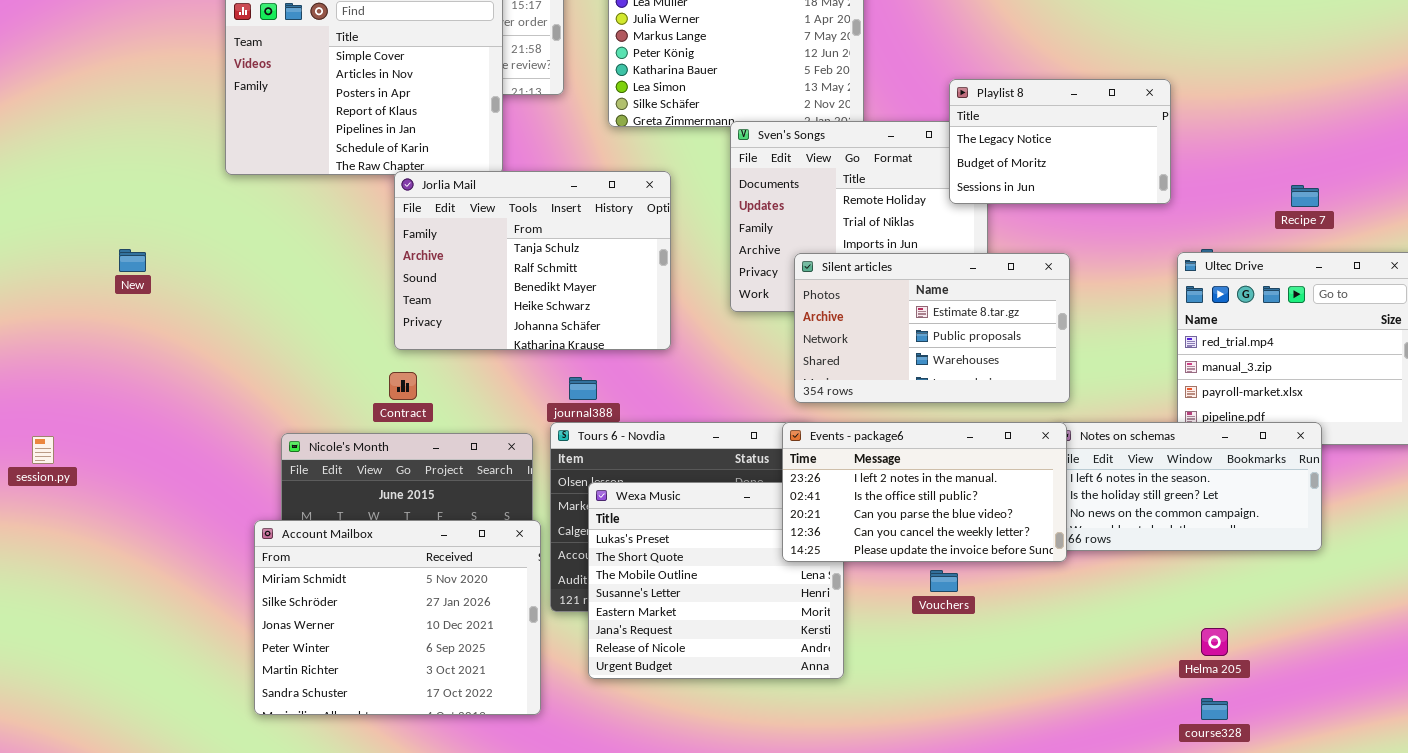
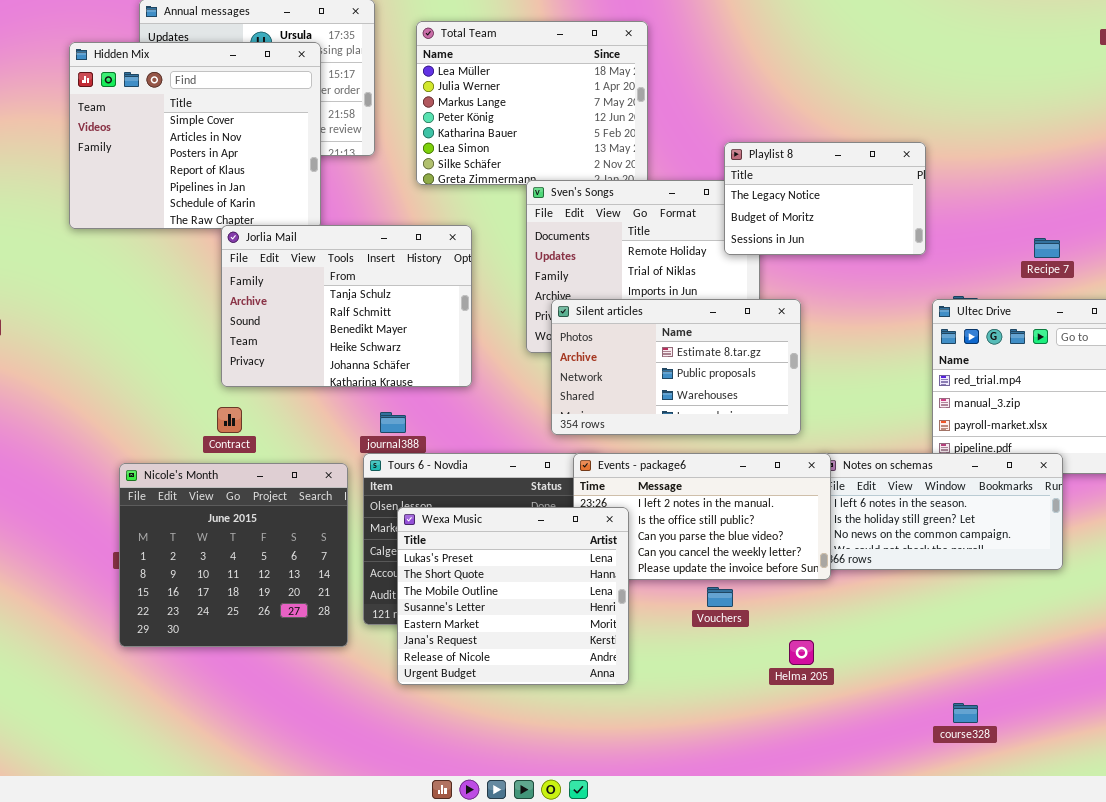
Silent articles: [794,253,1070,403] -> [551,299,801,435], moved
Wexa Music: [588,482,844,679] -> [397,507,629,685], raised
Account Mailbox: [254,520,541,715] -> none, closed
Helma 205: [1201,628,1228,656] -> [789,640,814,665], moved

